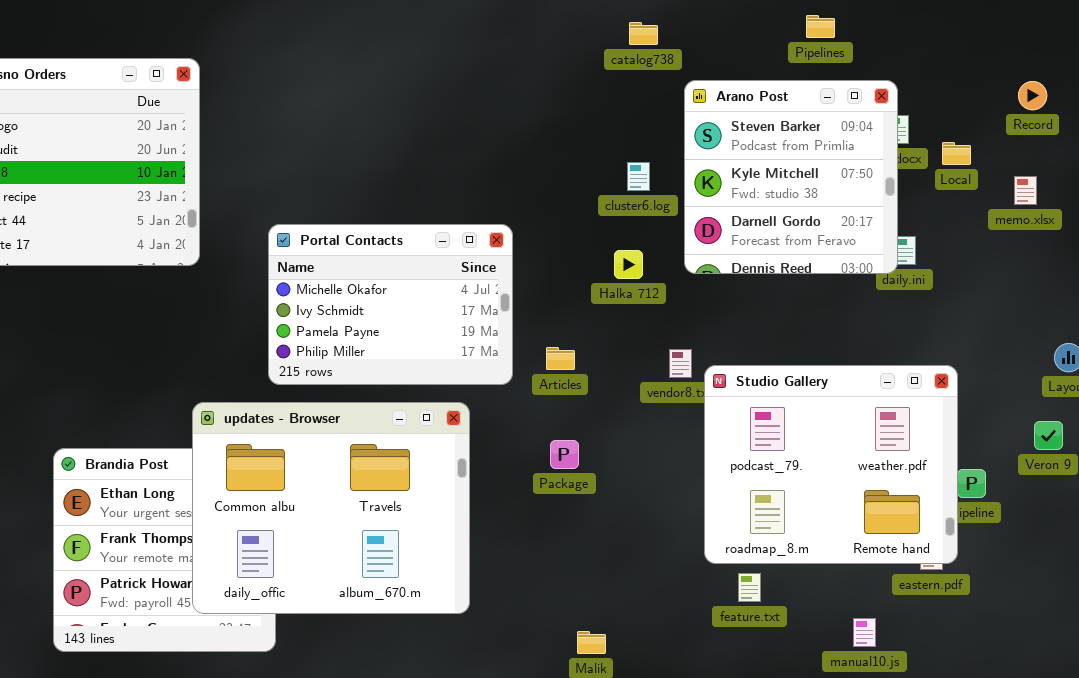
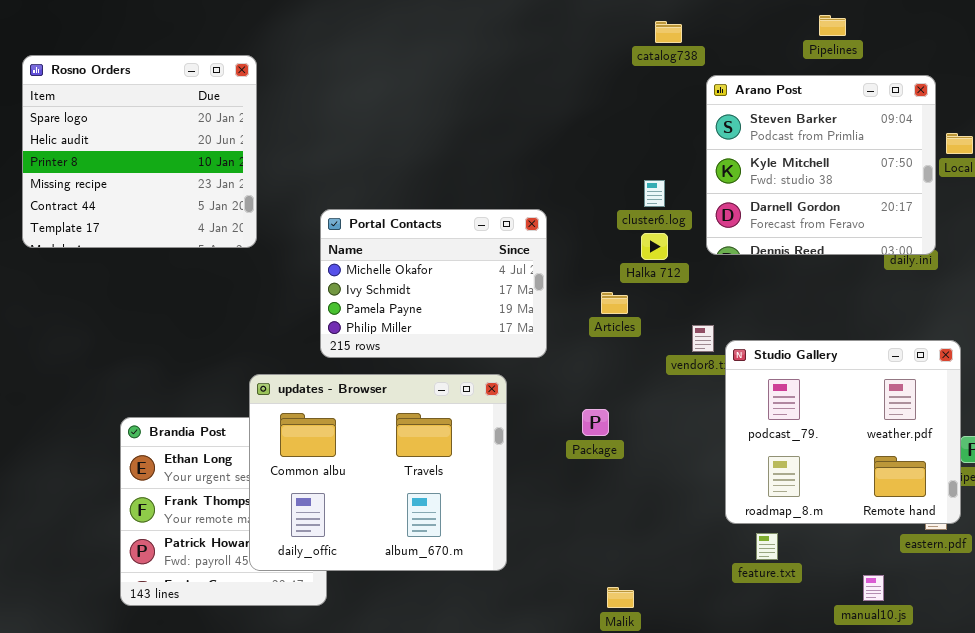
Arano Post: [684,80,898,274] -> [706,75,936,255], resized
cluster6.log: [627,162,650,191] -> [644,180,665,207], moved
Articles: [546,347,575,370] -> [601,292,628,314], moved

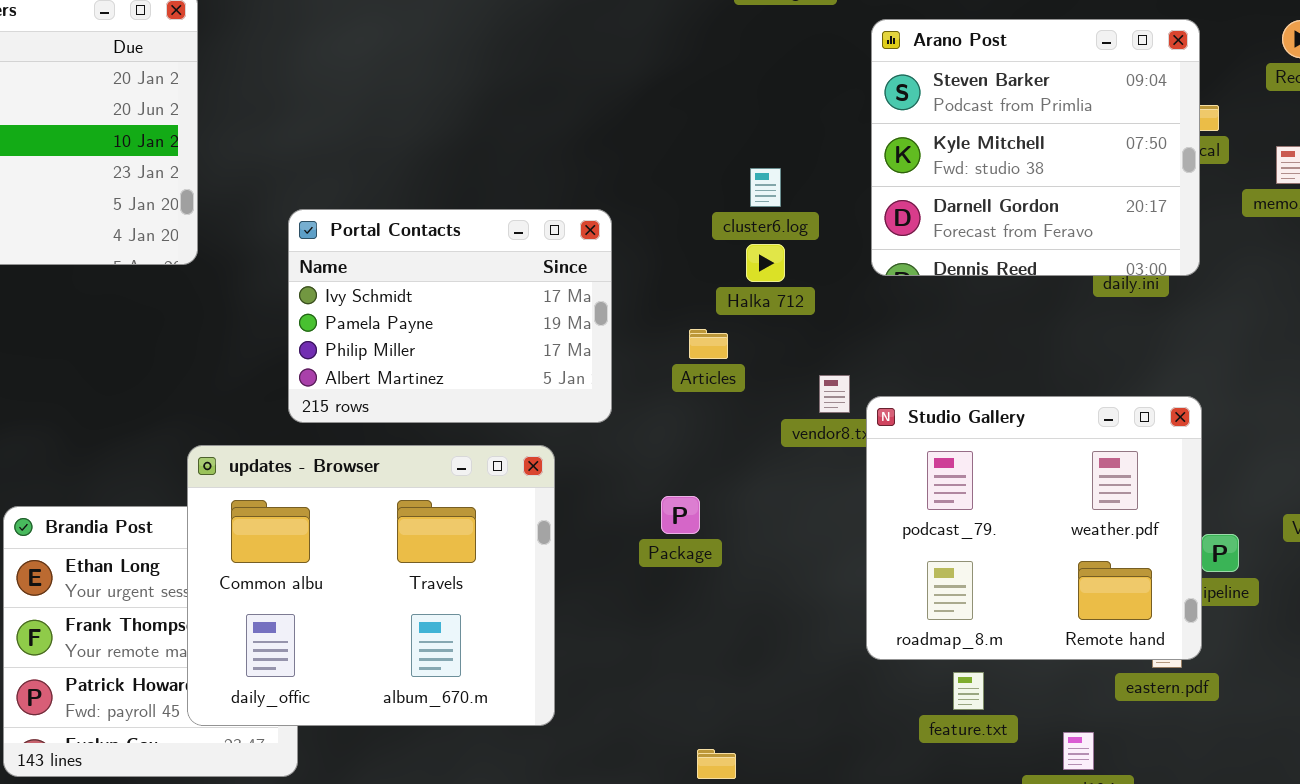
Arano Post: [706,75,936,255] -> [871,19,1200,276], moved
Portal Contacts: [320,209,547,358] -> [288,209,612,423], scrolled down 1 row
feature.txt: [756,533,778,560] -> [953,672,984,710], moved

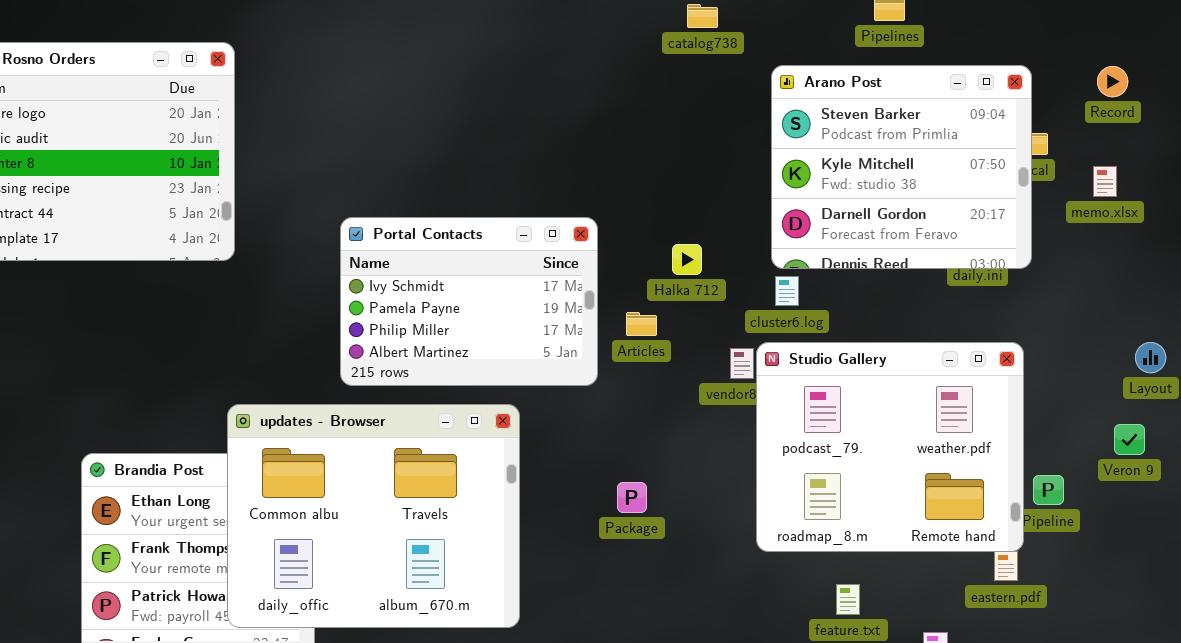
cluster6.log: [750,168,781,207] -> [775,276,799,306], moved
Portal Contacts: [288,209,612,423] -> [340,217,598,386], moved
Studio Gallery: [866,396,1202,660] -> [756,342,1024,552], moved
Package: [661,496,700,534] -> [617,482,647,513], moved

